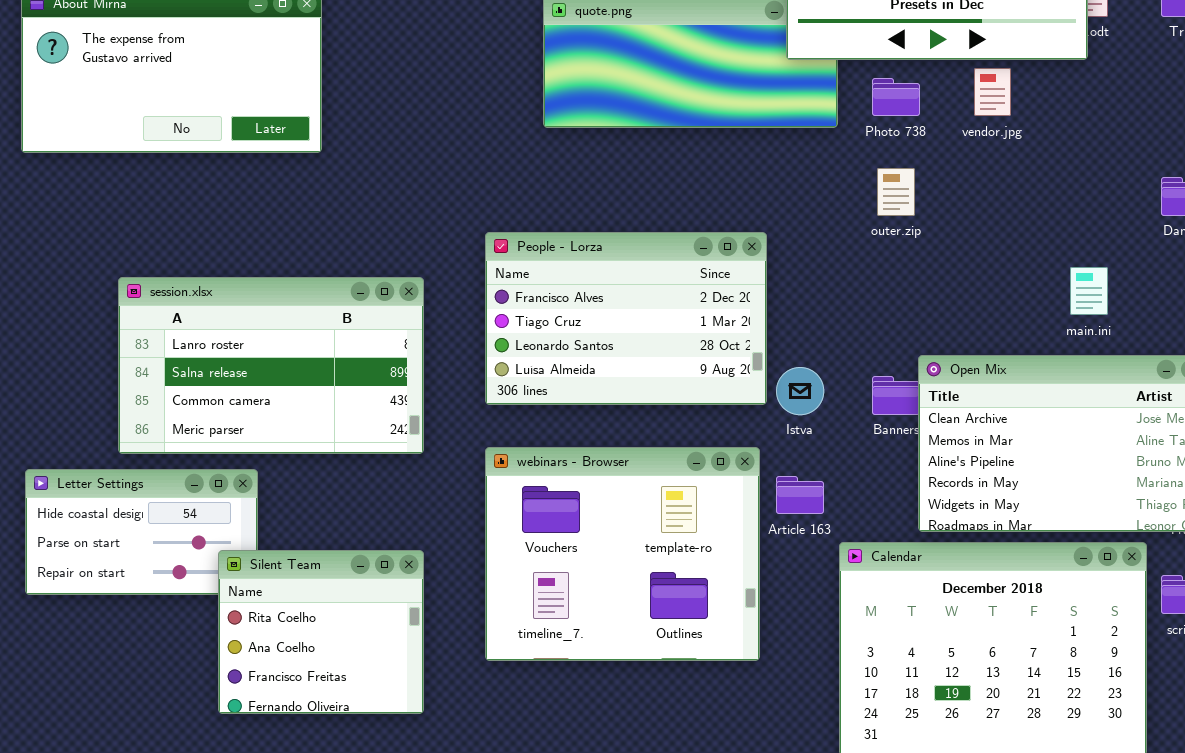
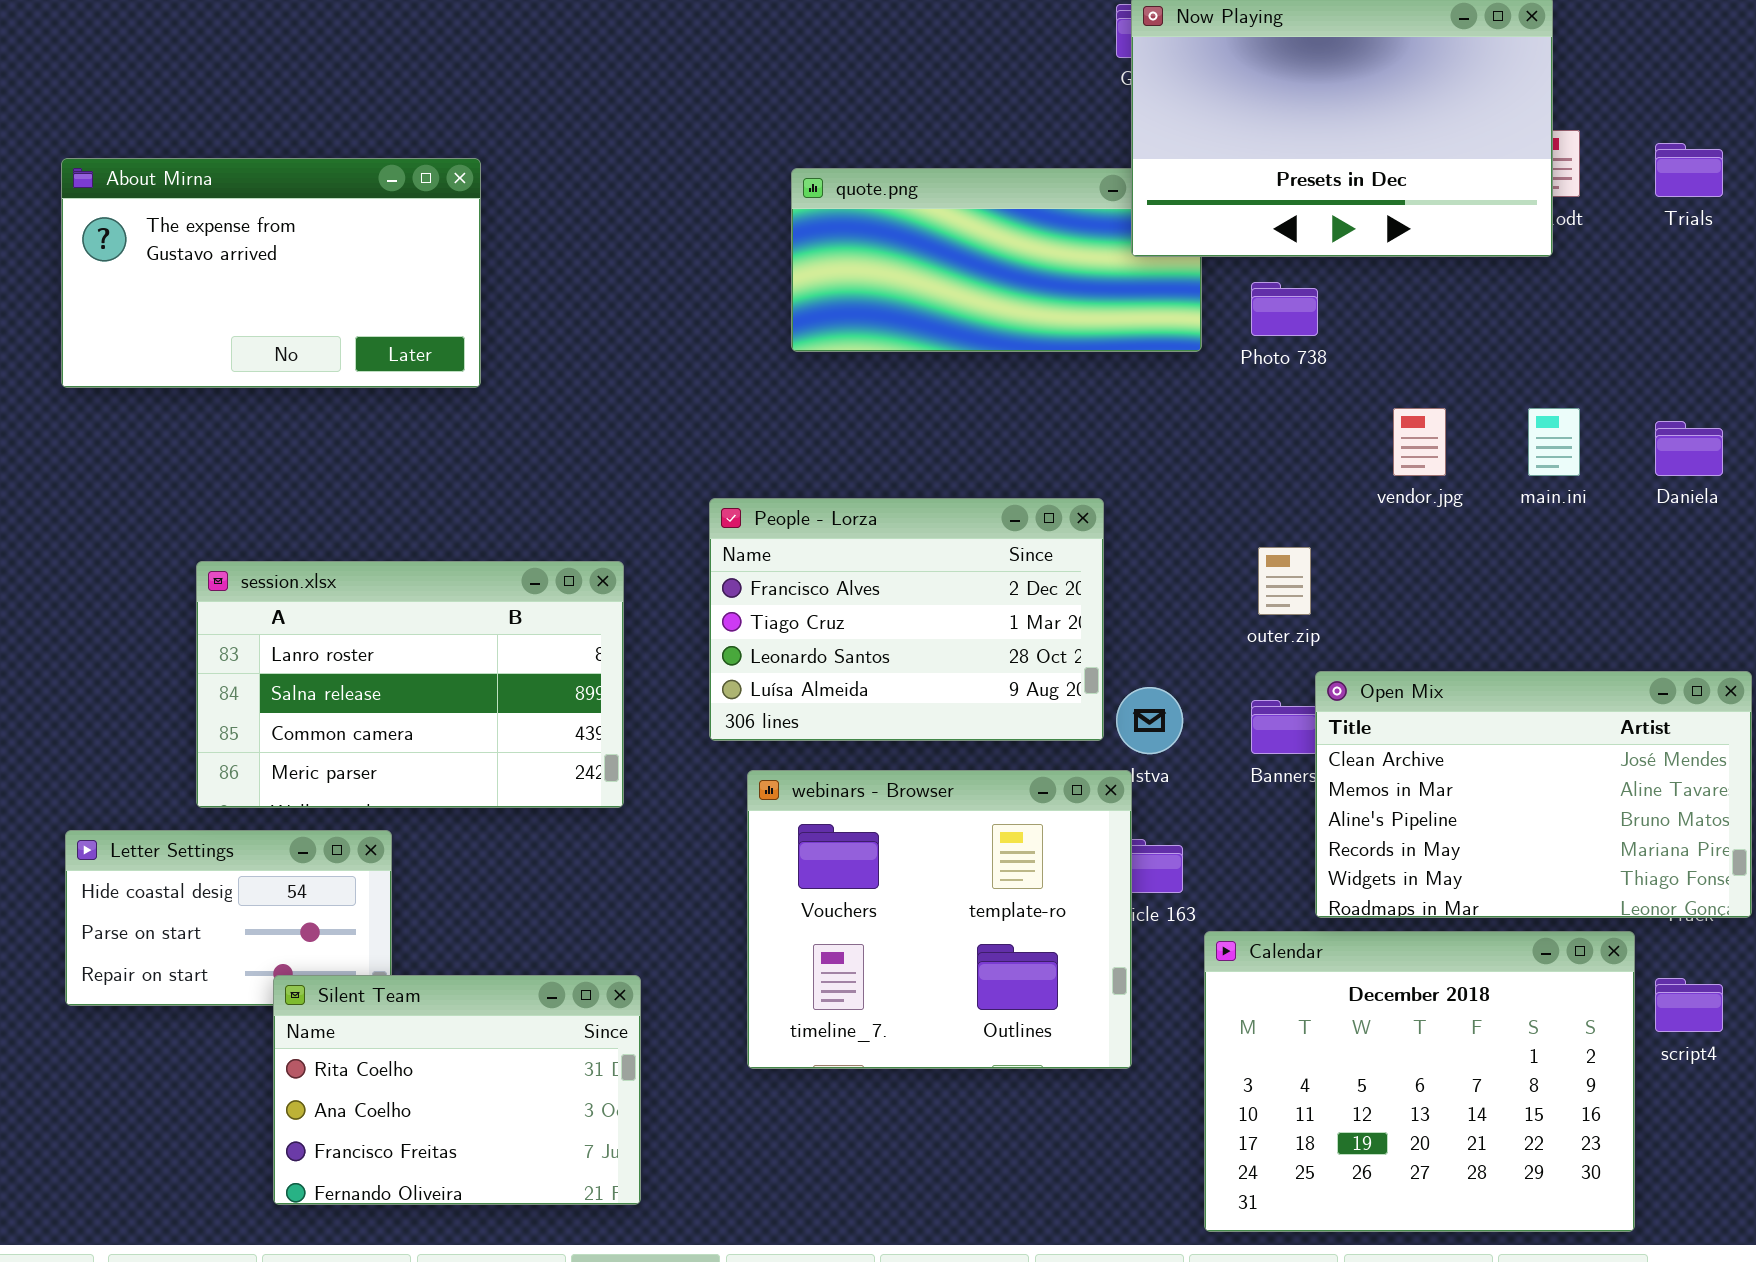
vendor.jpg: [974,68,1011,116] -> [1393,408,1446,476], moved
outer.zip: [877,168,915,216] -> [1258,547,1311,615], moved
main.ini: [1070,267,1108,315] -> [1528,408,1580,476], moved
webinars - Browser: [485,447,760,661] -> [747,770,1132,1069], moved
Silent Team: [218,550,424,714] -> [273,975,641,1205], moved, resized

